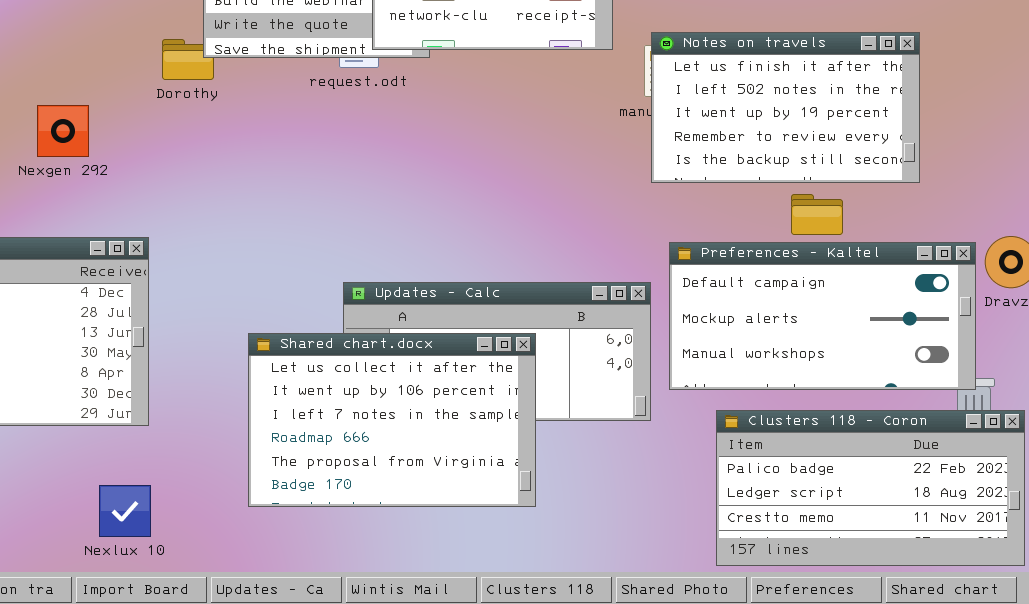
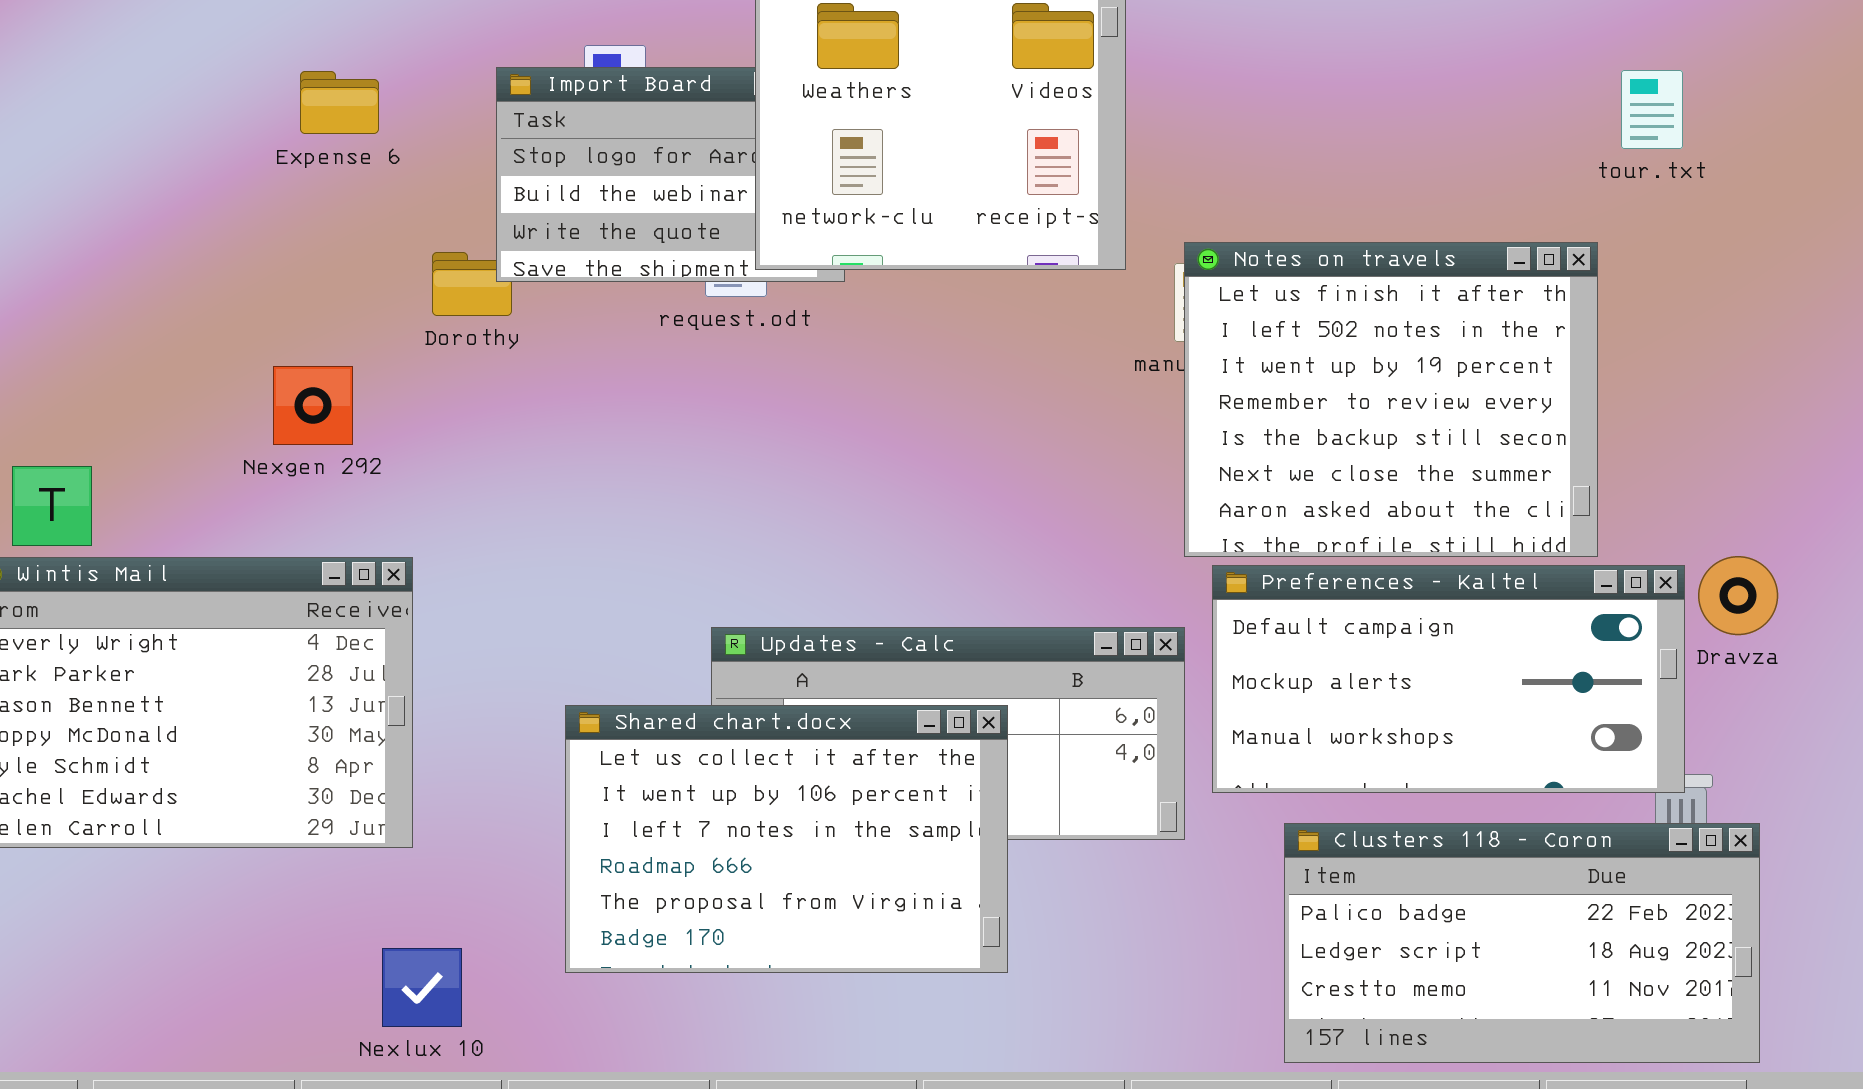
Notes on travels: [651,32,920,183] -> [1184,242,1598,557], resized
Nexgen 292: [37,105,89,157] -> [273,366,353,445], moved
Nexlux 10: [99,485,151,537] -> [382,948,462,1027], moved

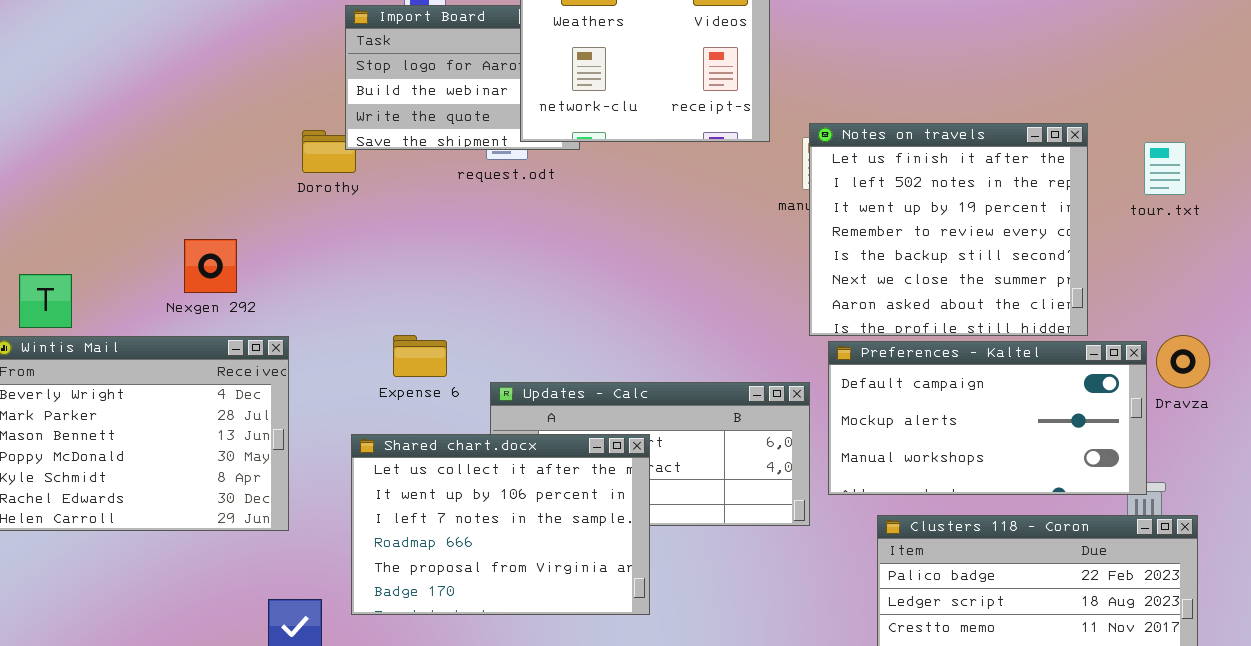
tour.txt: [1621,70,1683,149] -> [1144,142,1186,195], moved
Expense 6: [300,71,379,134] -> [393,335,447,377], moved
Nexgen 292: [273,366,353,445] -> [184,239,237,293], moved
Shared chart.docx: [565,705,1008,973] -> [351,434,650,615], moved

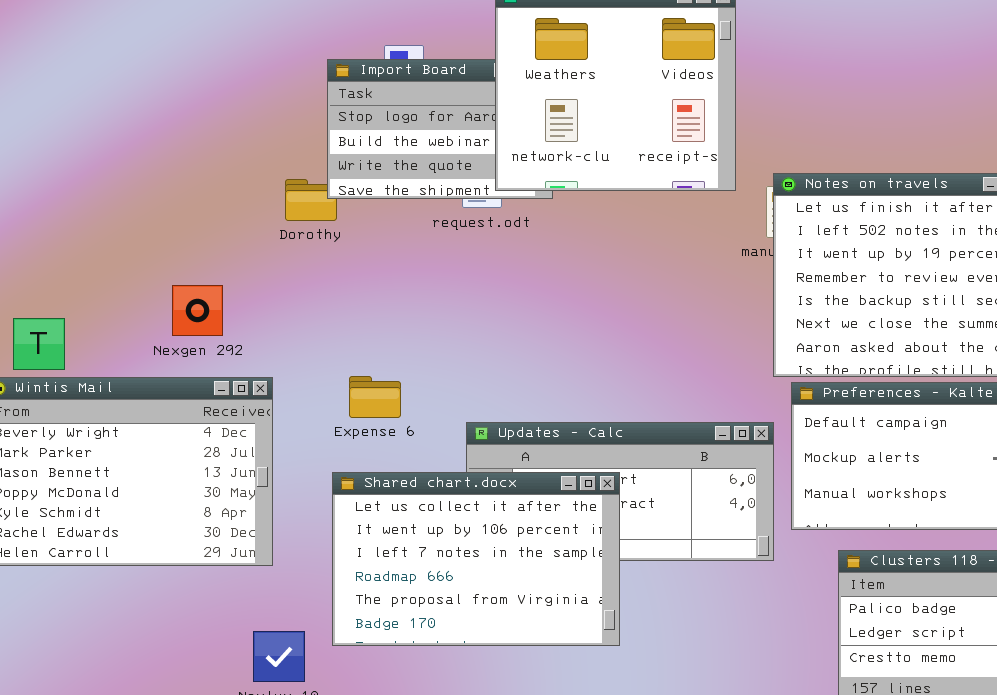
Expense 6: [393,335,447,377] -> [349,376,401,418], moved

